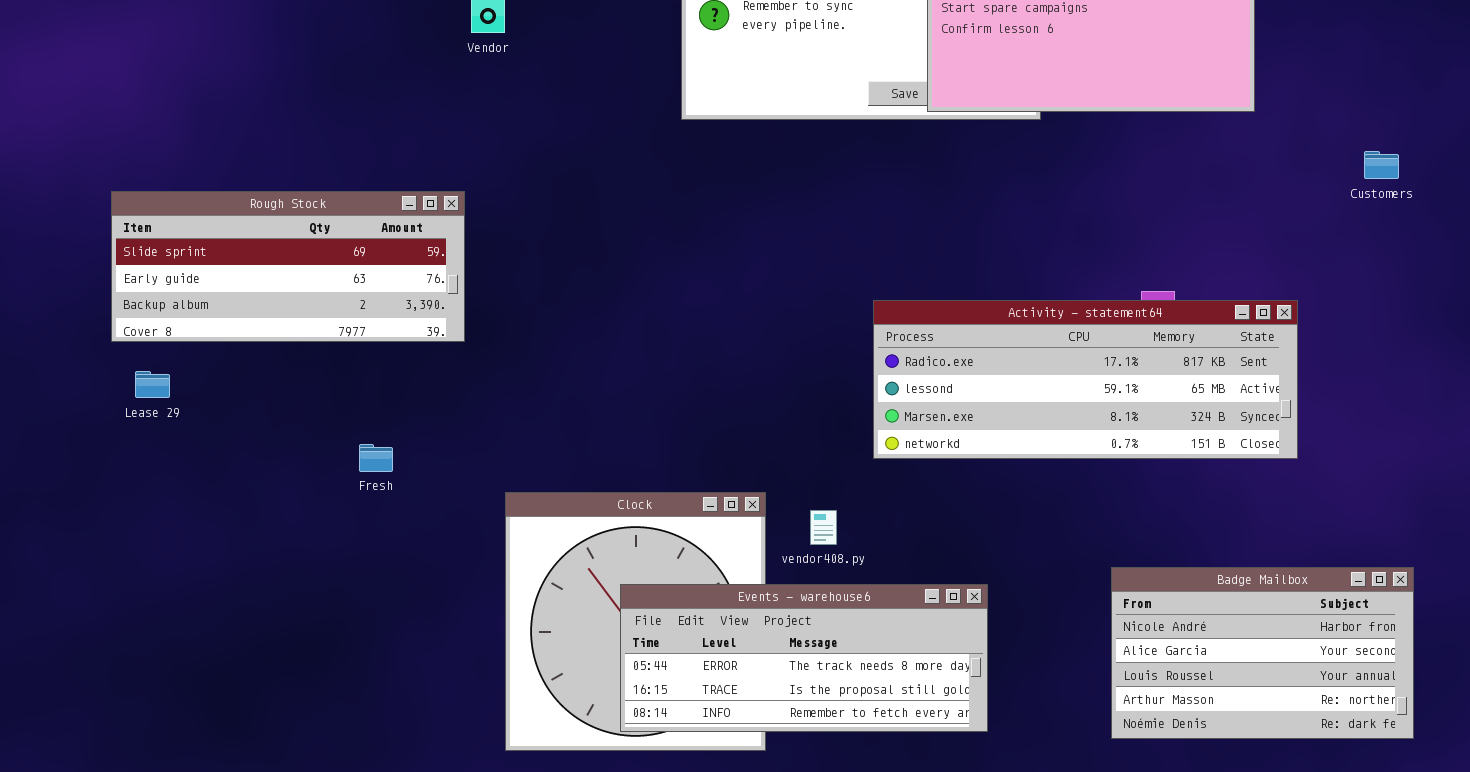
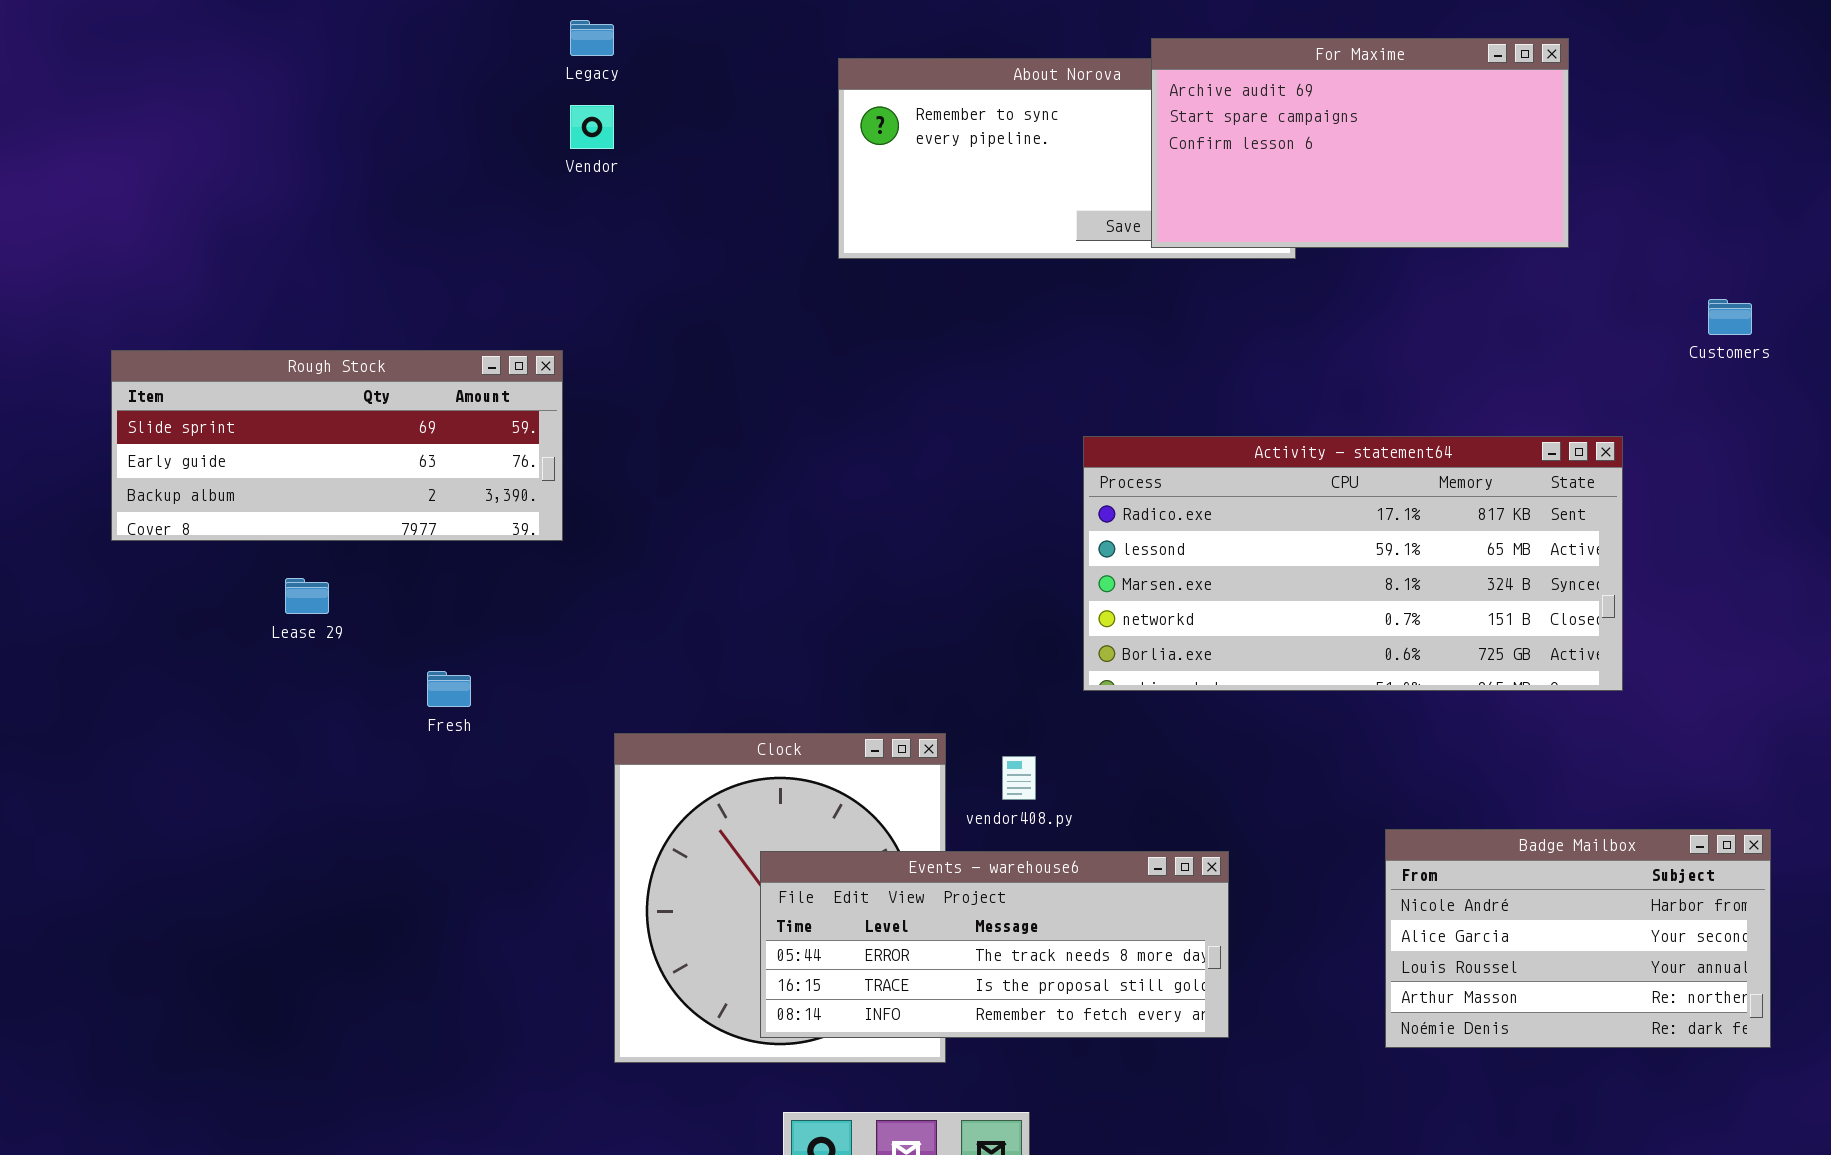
Activity - statement64: [873,300,1298,459] -> [1083,436,1623,691], resized
Lease 29: [135,371,170,398] -> [285,578,329,614], moved

